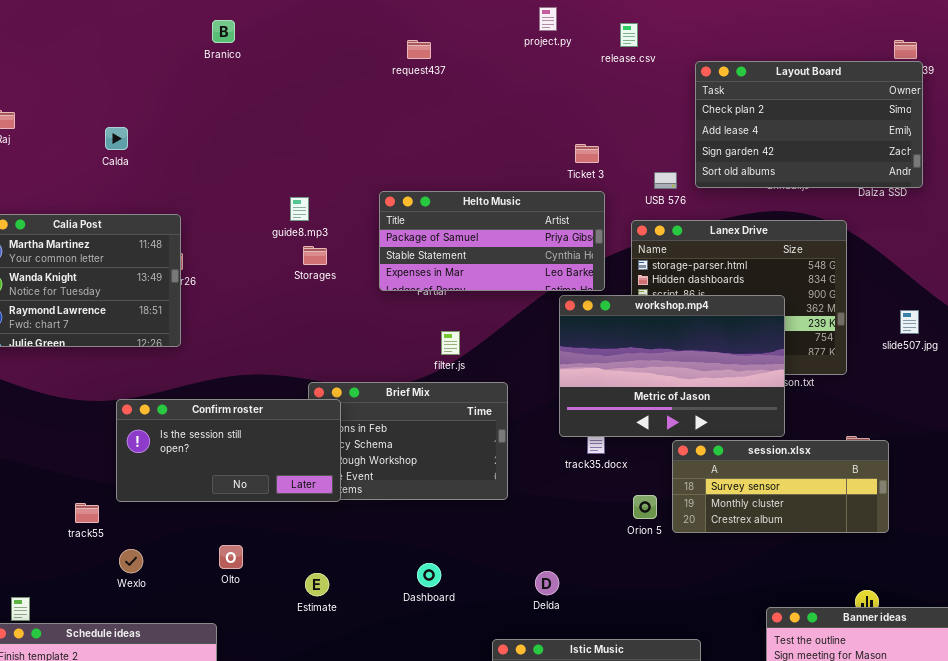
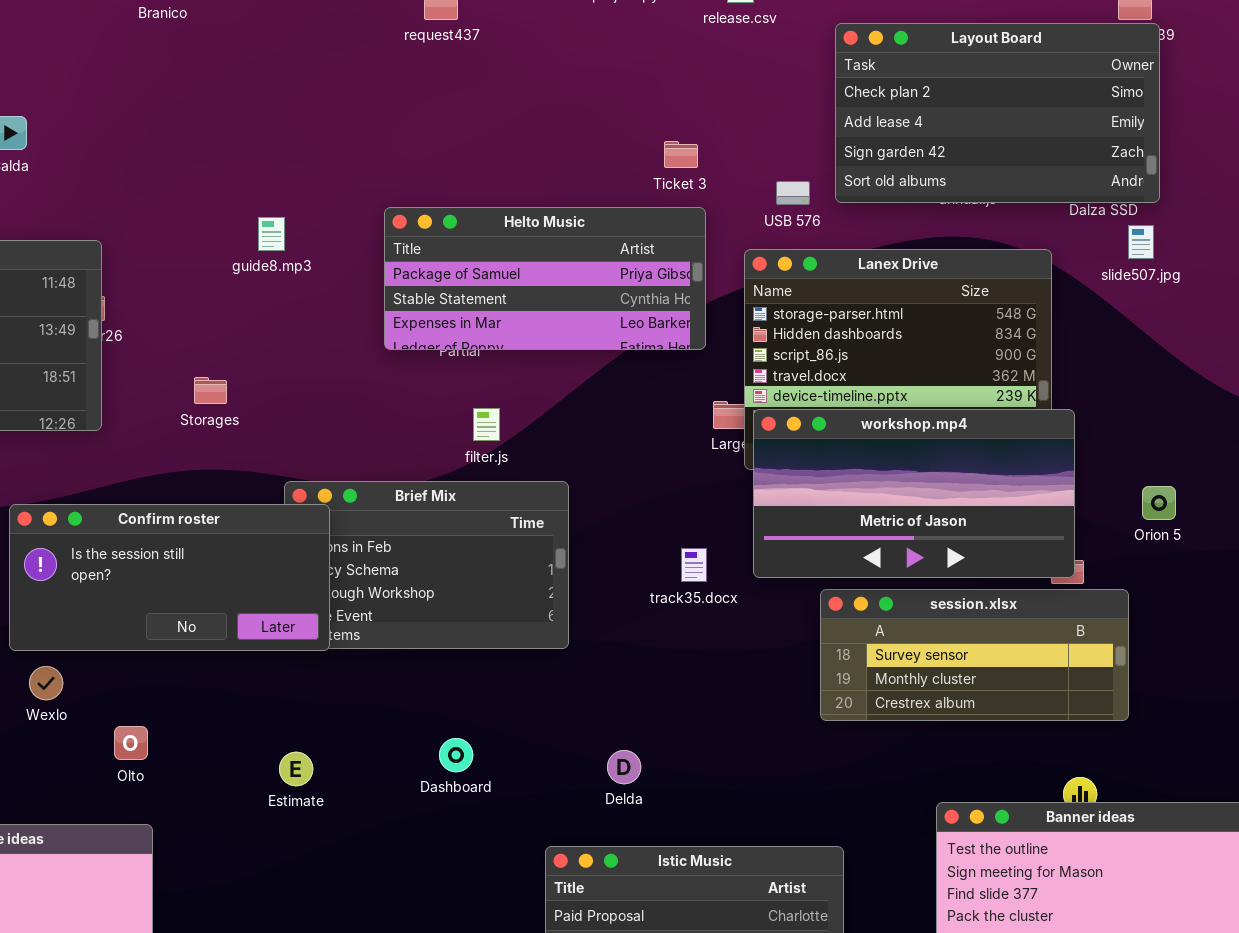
Storages: [303,246,327,265] -> [194,377,227,404], moved
workshop.mp4: [559,295,785,437] -> [753,409,1075,578], moved, resized
slide507.jpg: [900,310,919,334] -> [1128,225,1154,259], moved
session.xlsx: [672,440,889,533] -> [820,589,1129,721], moved
Orion 5: [633,495,657,519] -> [1142,486,1176,520], moved
Olto: [219,545,243,569] -> [114,726,148,760], moved
Wexlo: [119,549,143,573] -> [29,666,63,700], moved

